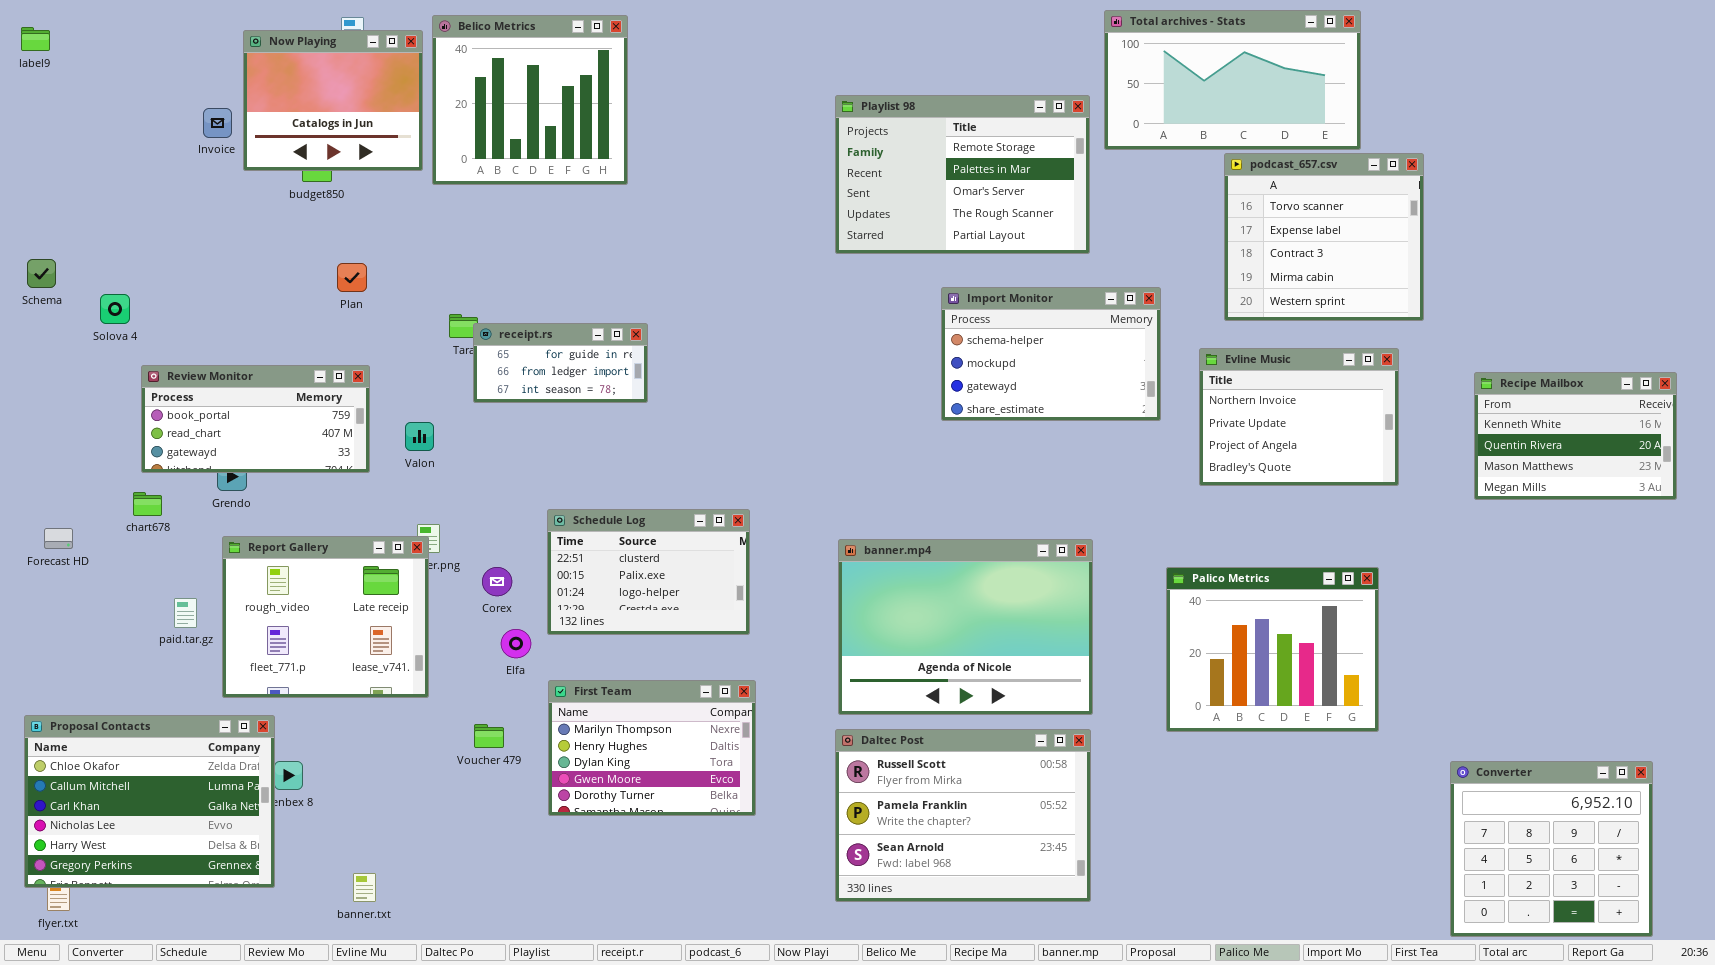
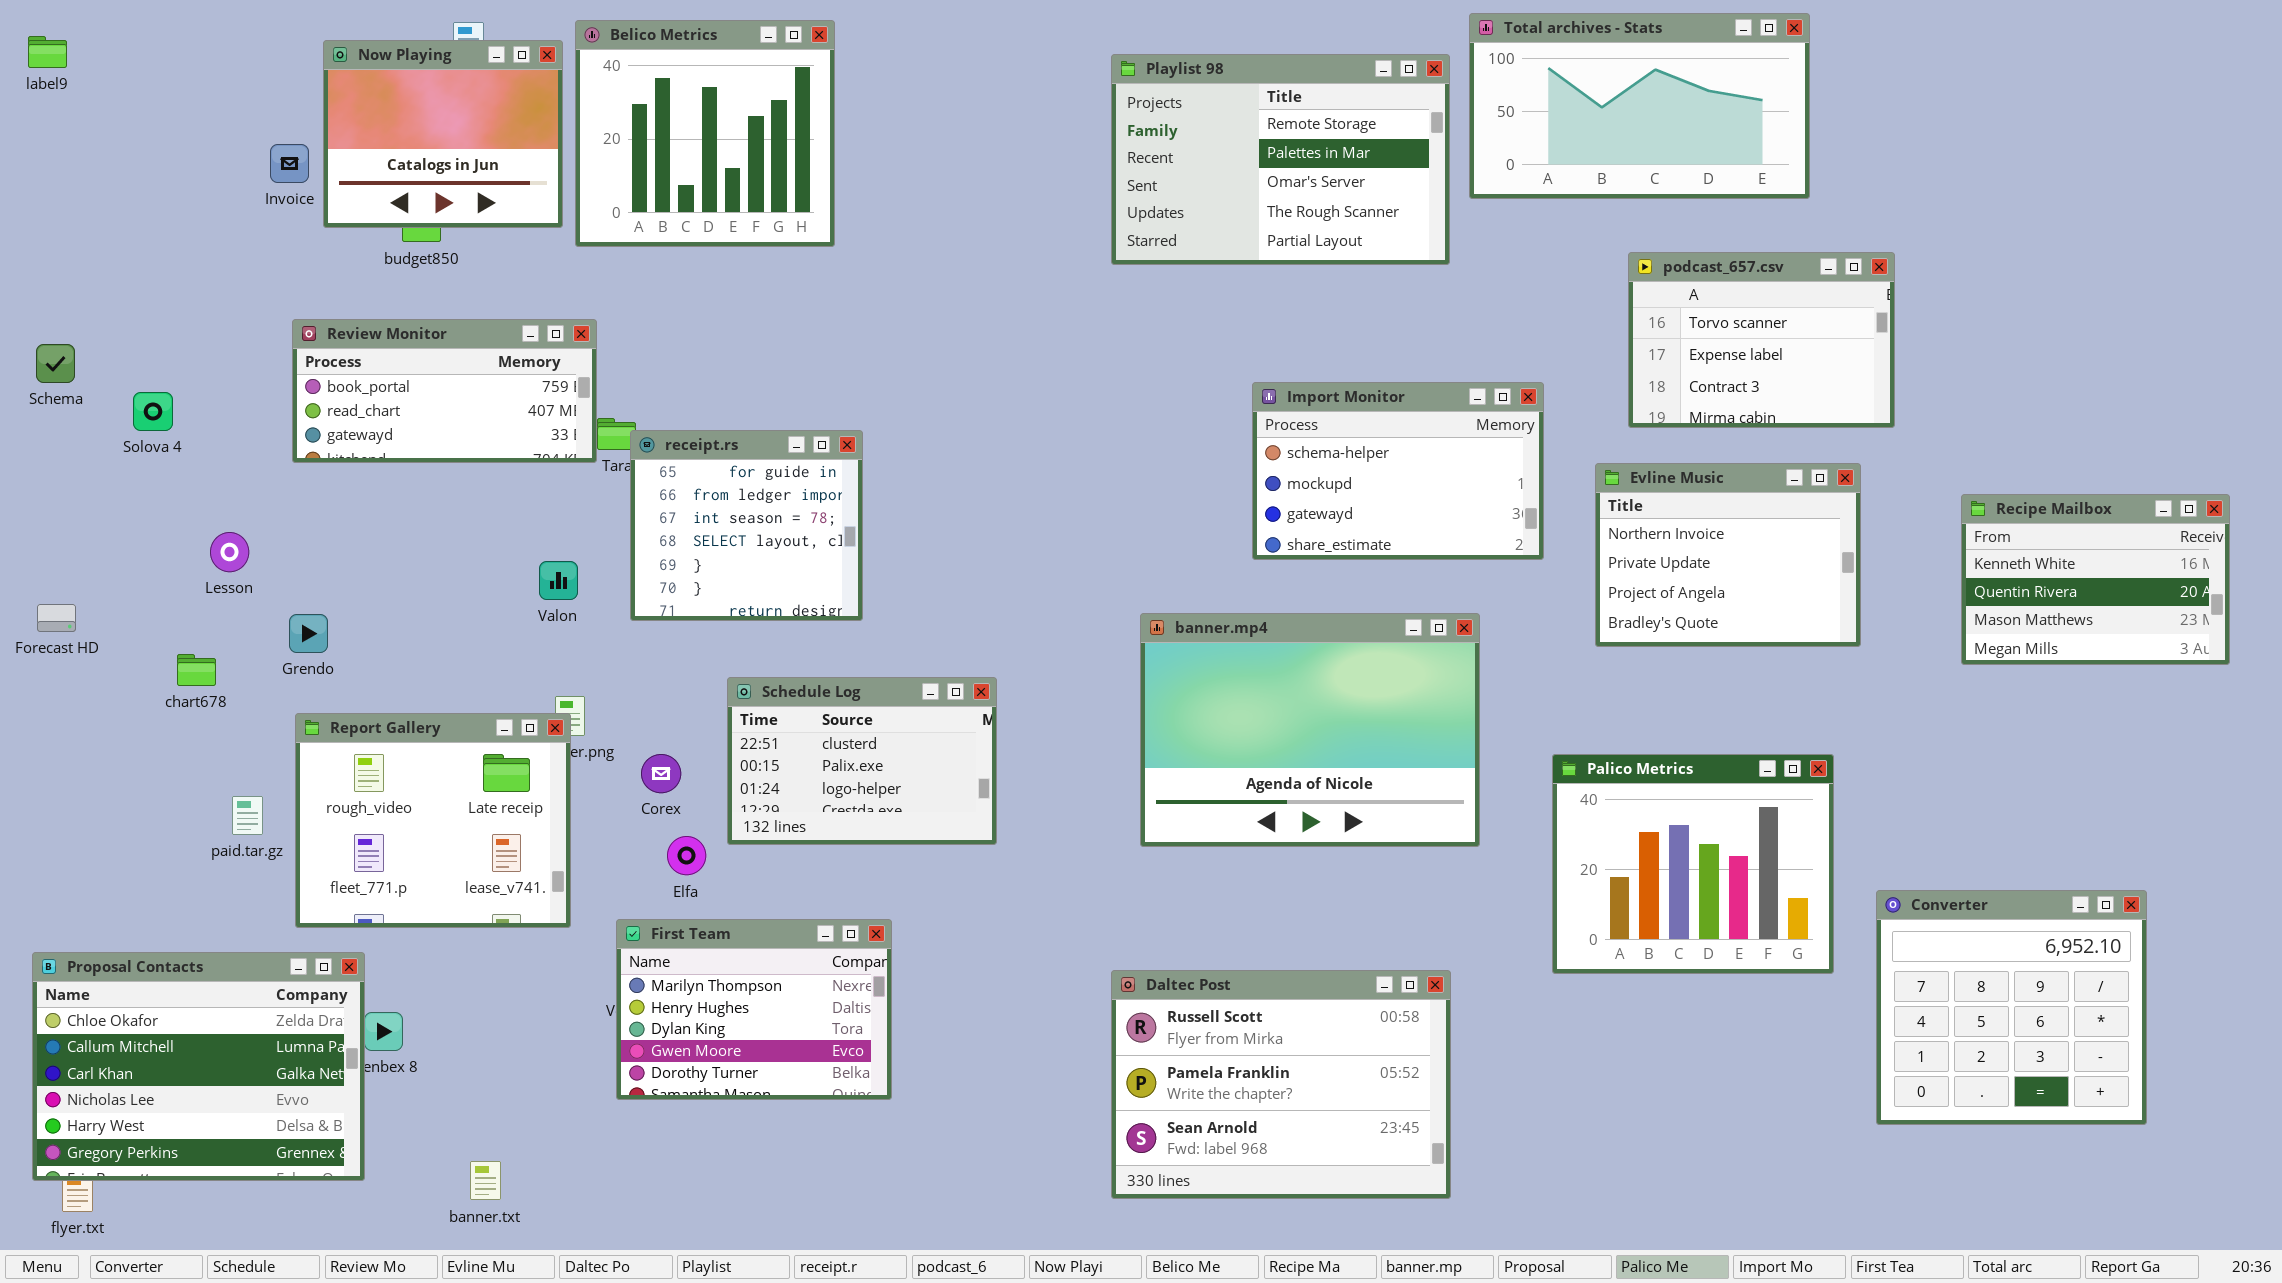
Playlist 98: [835,95,1090,254] -> [1111,54,1450,265], moved
podcast_657.csv: [1224,153,1424,321] -> [1628,252,1895,428], resized
receipt.rs: [473,323,648,403] -> [630,430,863,621], resized
Review Monitor: [141,365,370,473] -> [292,319,597,463], moved
Forecast HD: [44,528,73,549] -> [37,604,76,632], moved
banner.mp4: [838,539,1093,715] -> [1140,613,1480,847], moved
First Team: [548,680,756,816] -> [616,919,892,1100], moved
Converter: [1450,761,1653,937] -> [1876,890,2147,1125], moved

